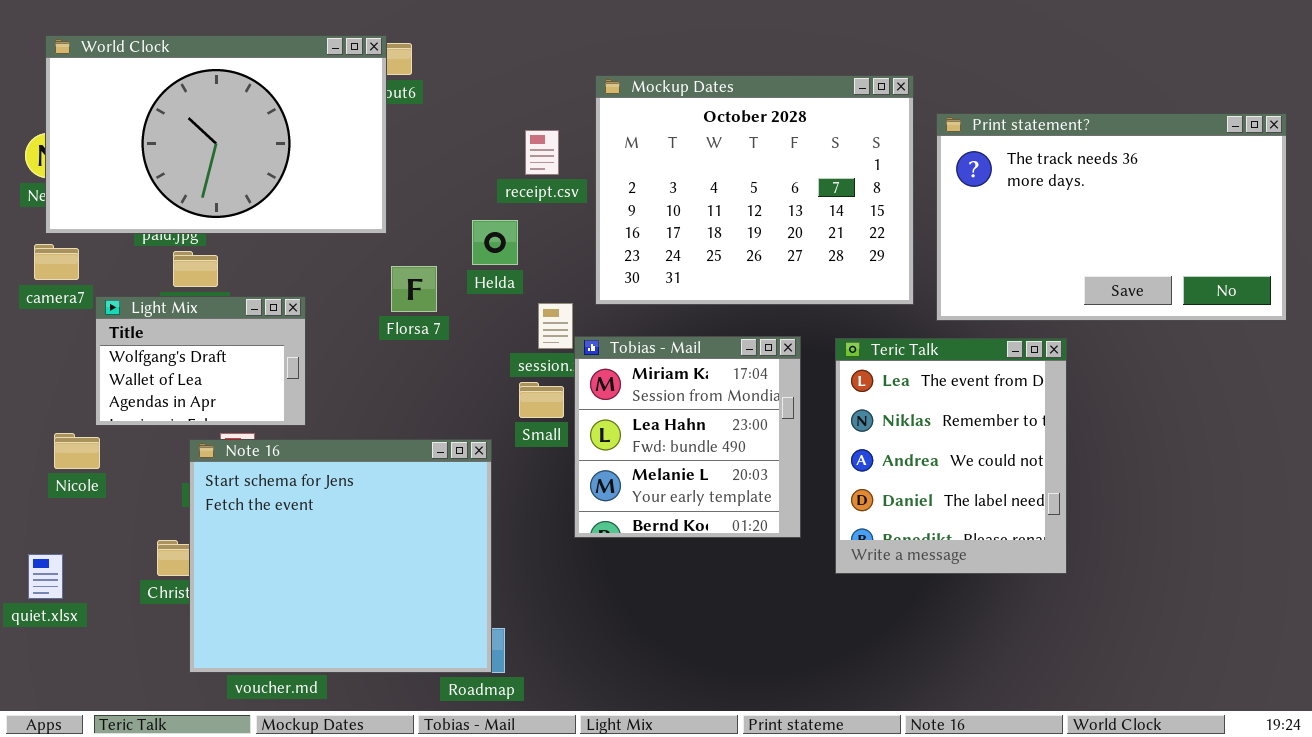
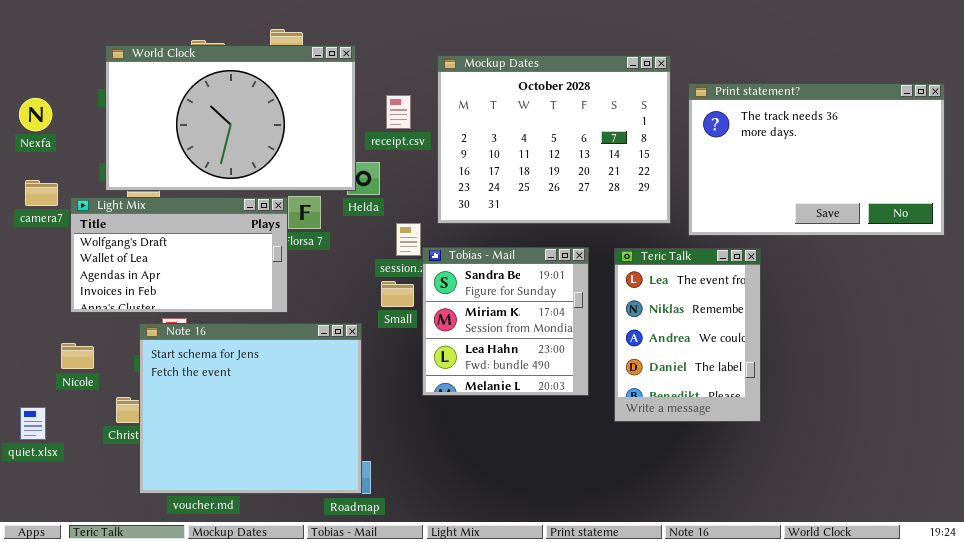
World Clock: [45,35,387,234] -> [105,45,356,191], moved
Light Mix: [95,296,306,426] -> [70,197,288,313], resized
Tobias - Mail: [574,336,801,538] -> [422,247,589,396], scrolled up 1 row
Teric Talk: [835,338,1067,574] -> [614,248,761,422], resized
Nicole: [54,433,100,469] -> [61,343,94,369], moved

